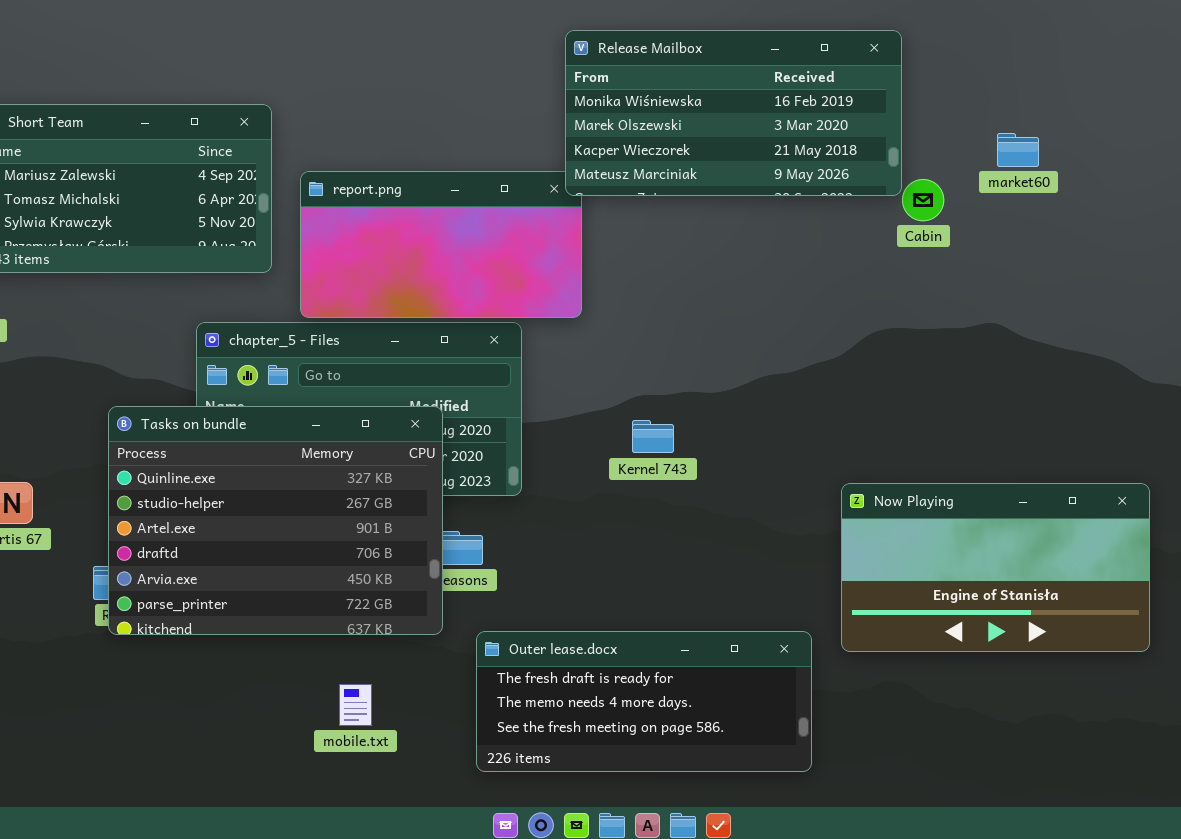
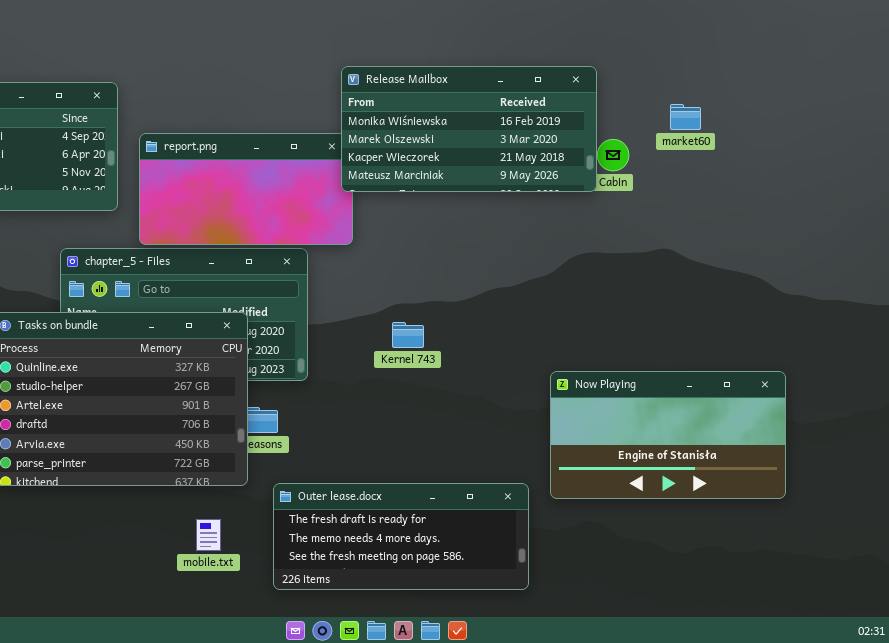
Release Mailbox: [565,30,902,196] -> [341,66,597,192], moved
mobile.txt: [339,684,372,726] -> [196,519,221,551], moved

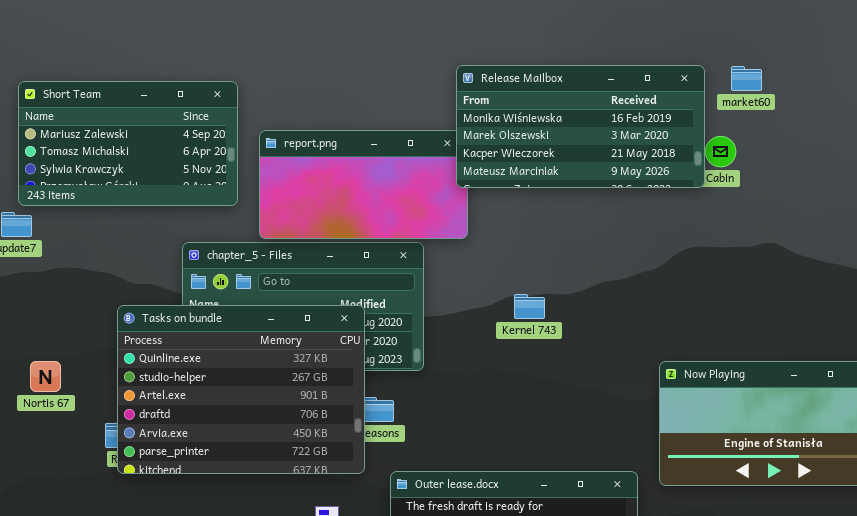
market60: [670,104,701,130] -> [731,66,762,91], moved
Kernel 743: [392,322,424,348] -> [514,294,545,319], moved

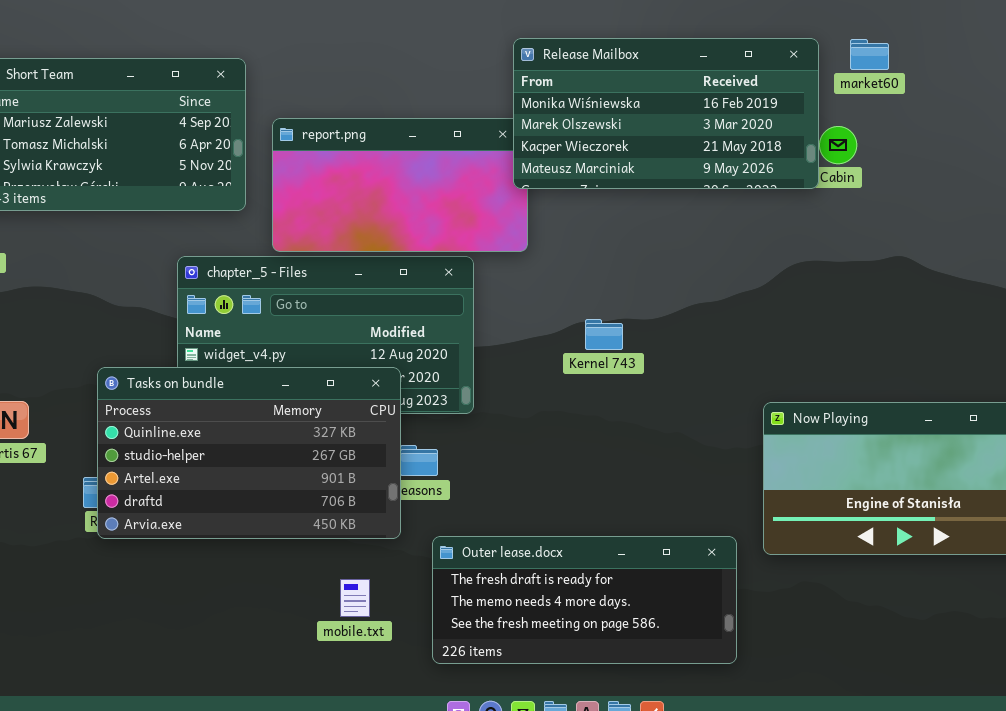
Tasks on bundle: [117,305,365,474] -> [97,367,401,539], resized

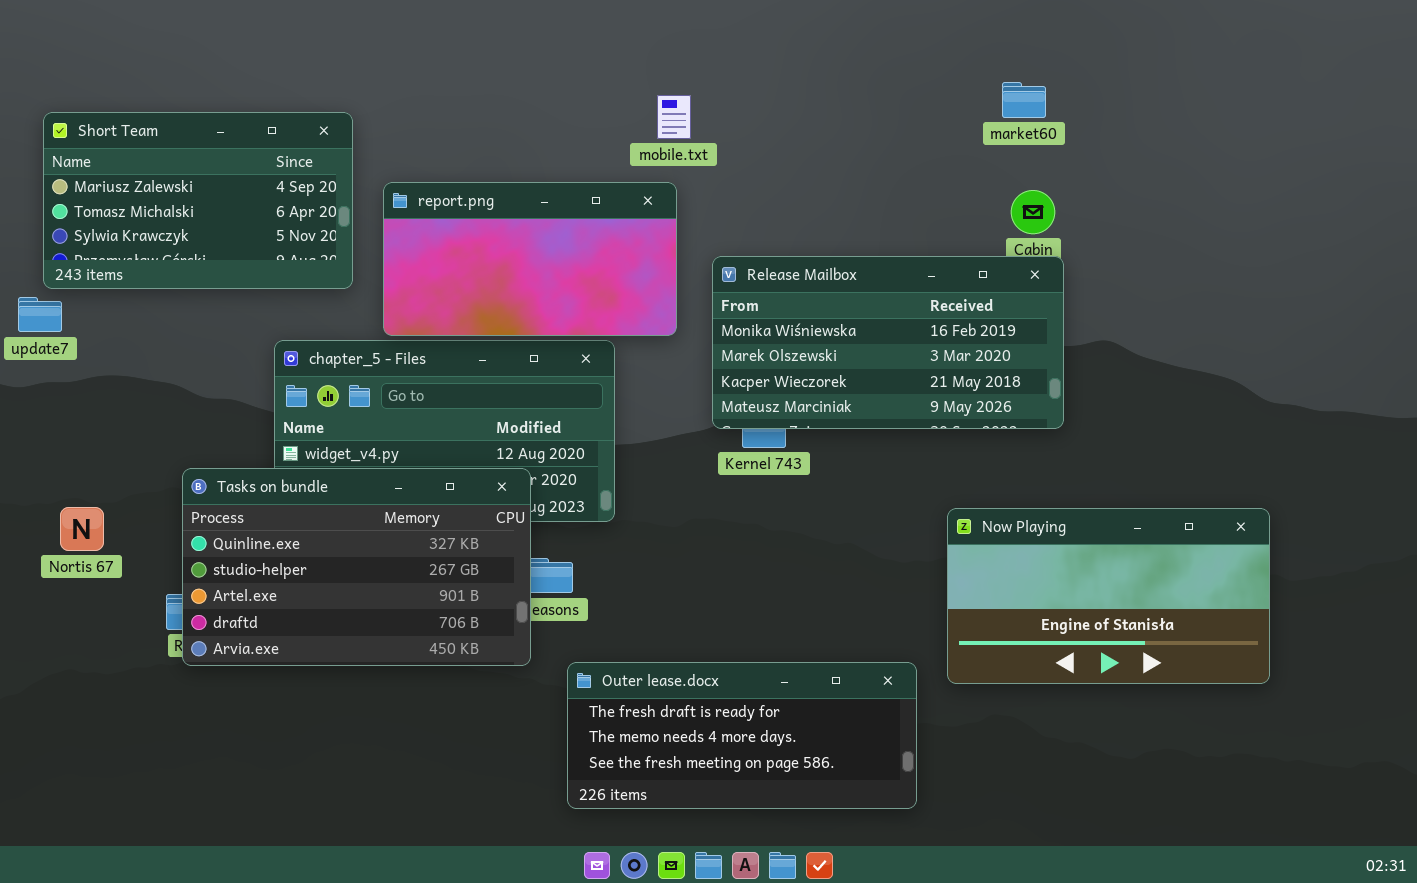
Release Mailbox: [513,38,819,189] -> [712,256,1064,429], moved
market60: [850,39,889,70] -> [1002,82,1046,118], moved
mobile.txt: [340,579,370,617] -> [657,95,691,139], moved

